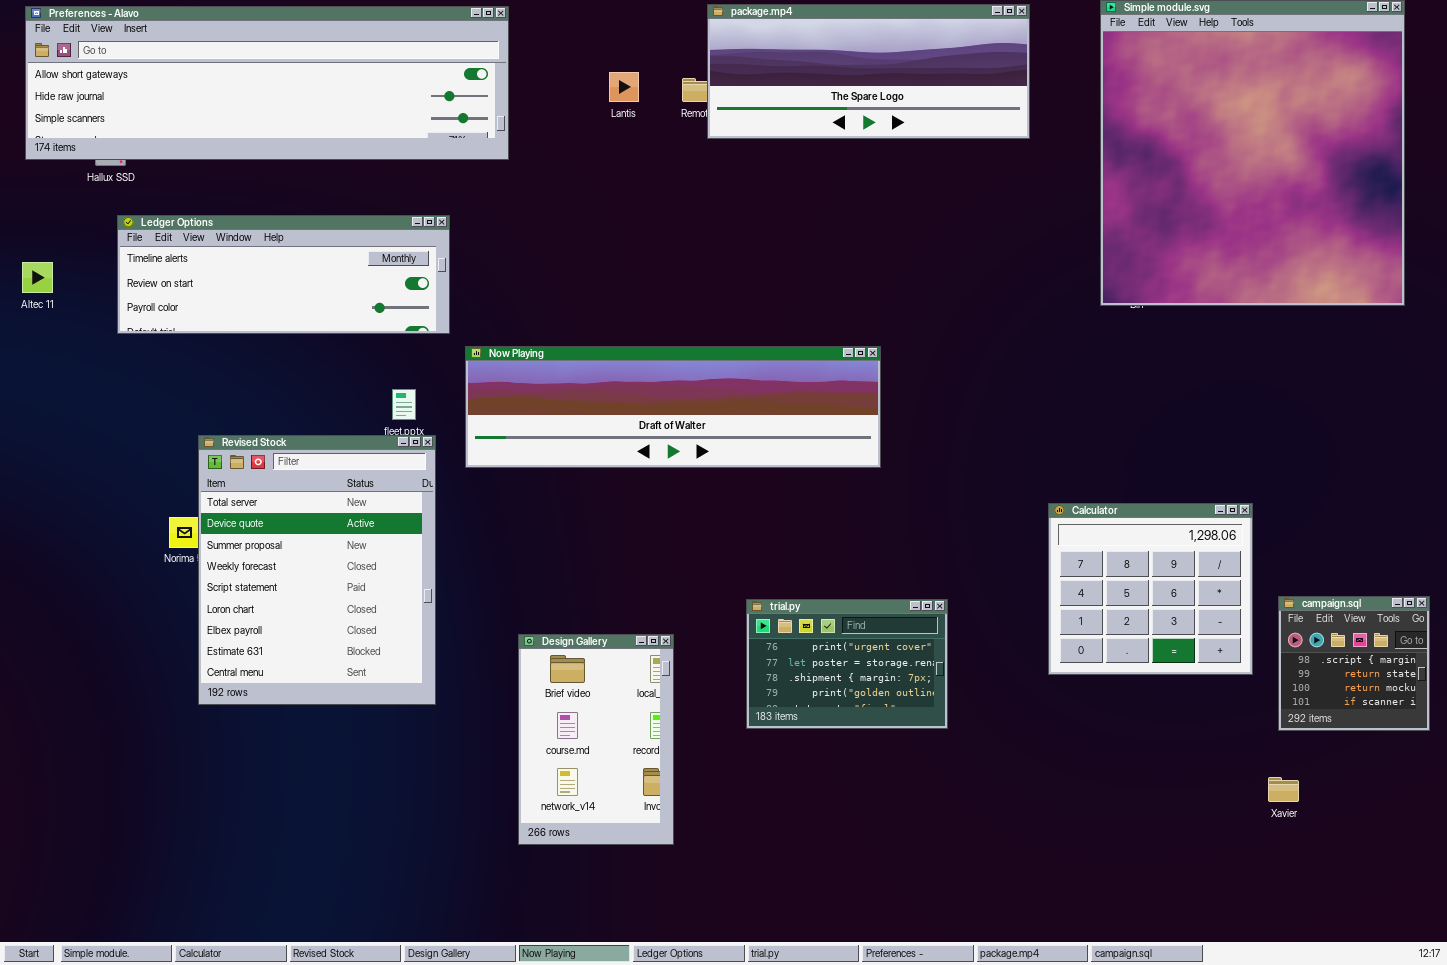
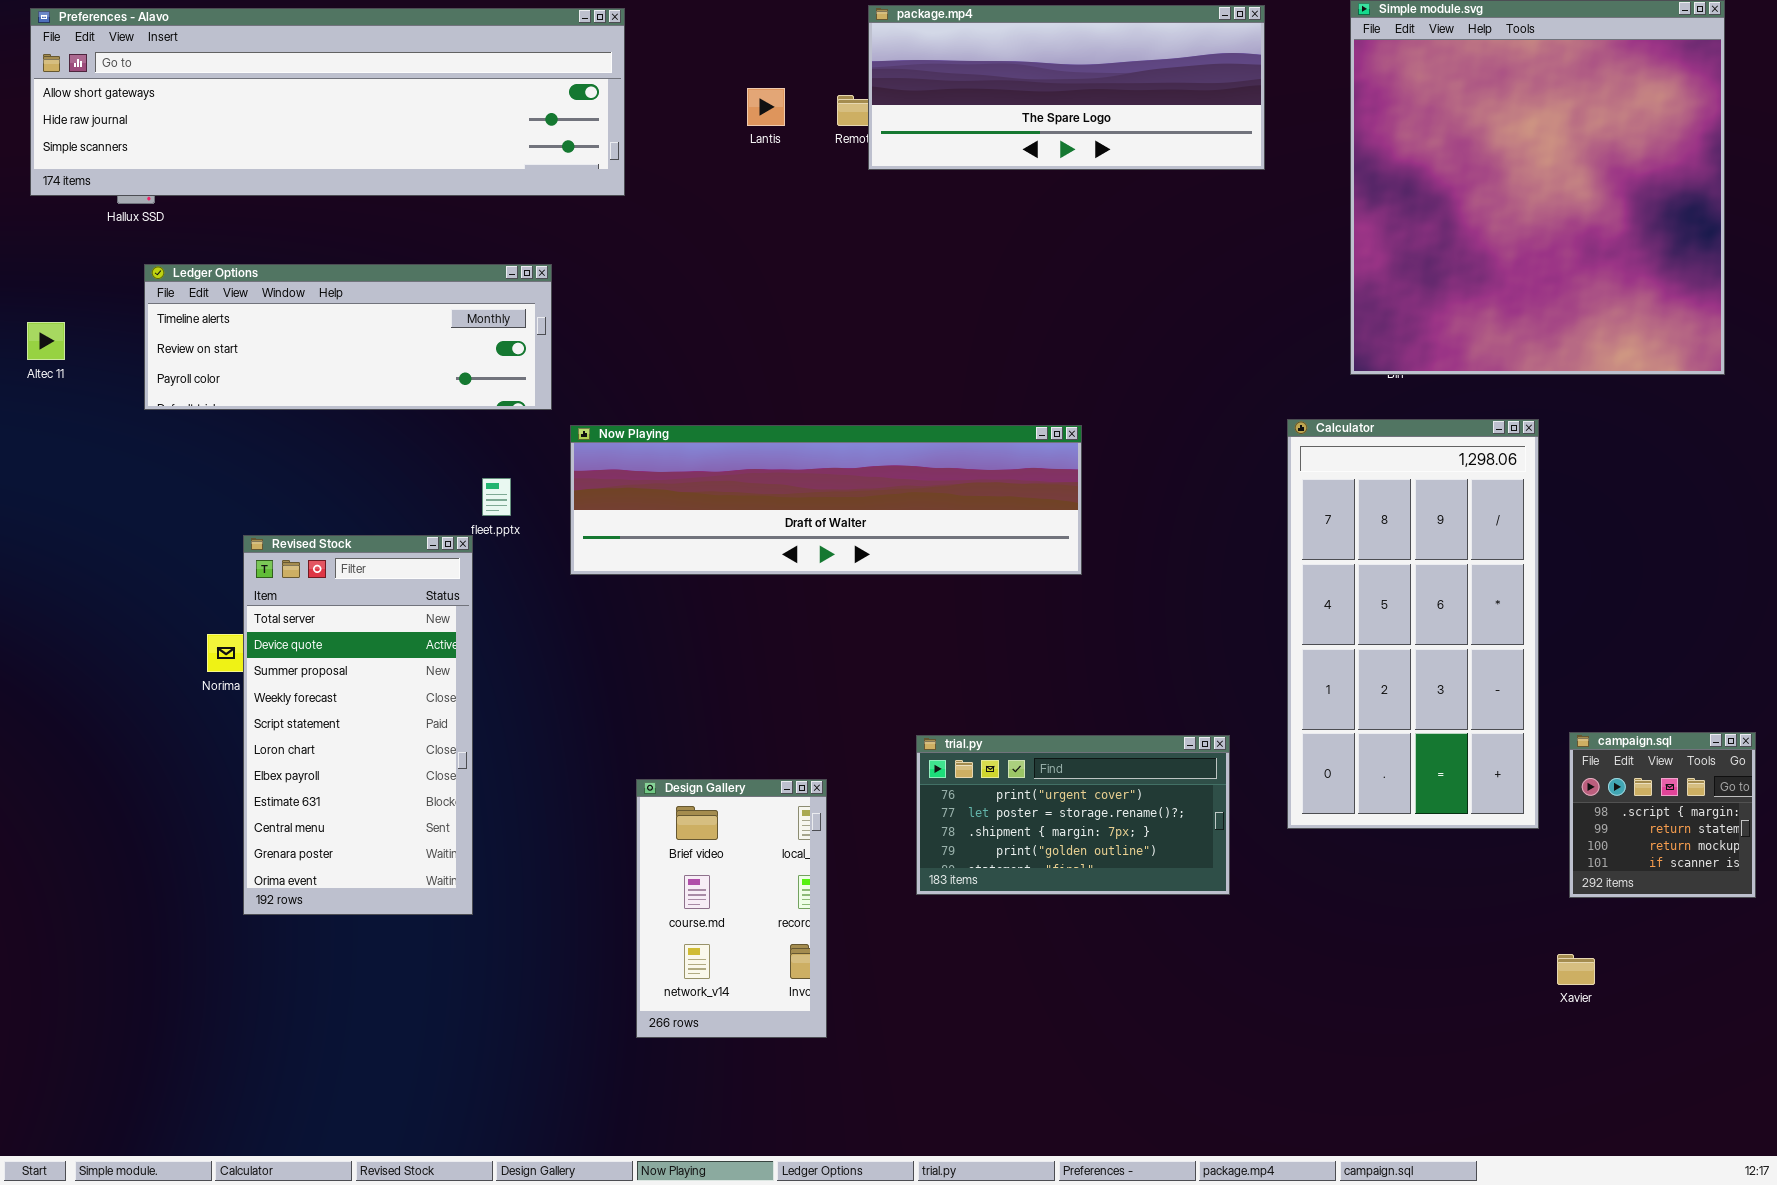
Revised Stock: [198,435,436,705] -> [243,535,473,915], resized
Calculator: [1048,503,1253,675] -> [1287,419,1539,829], resized
trial.py: [746,599,948,729] -> [916,735,1230,895], resized

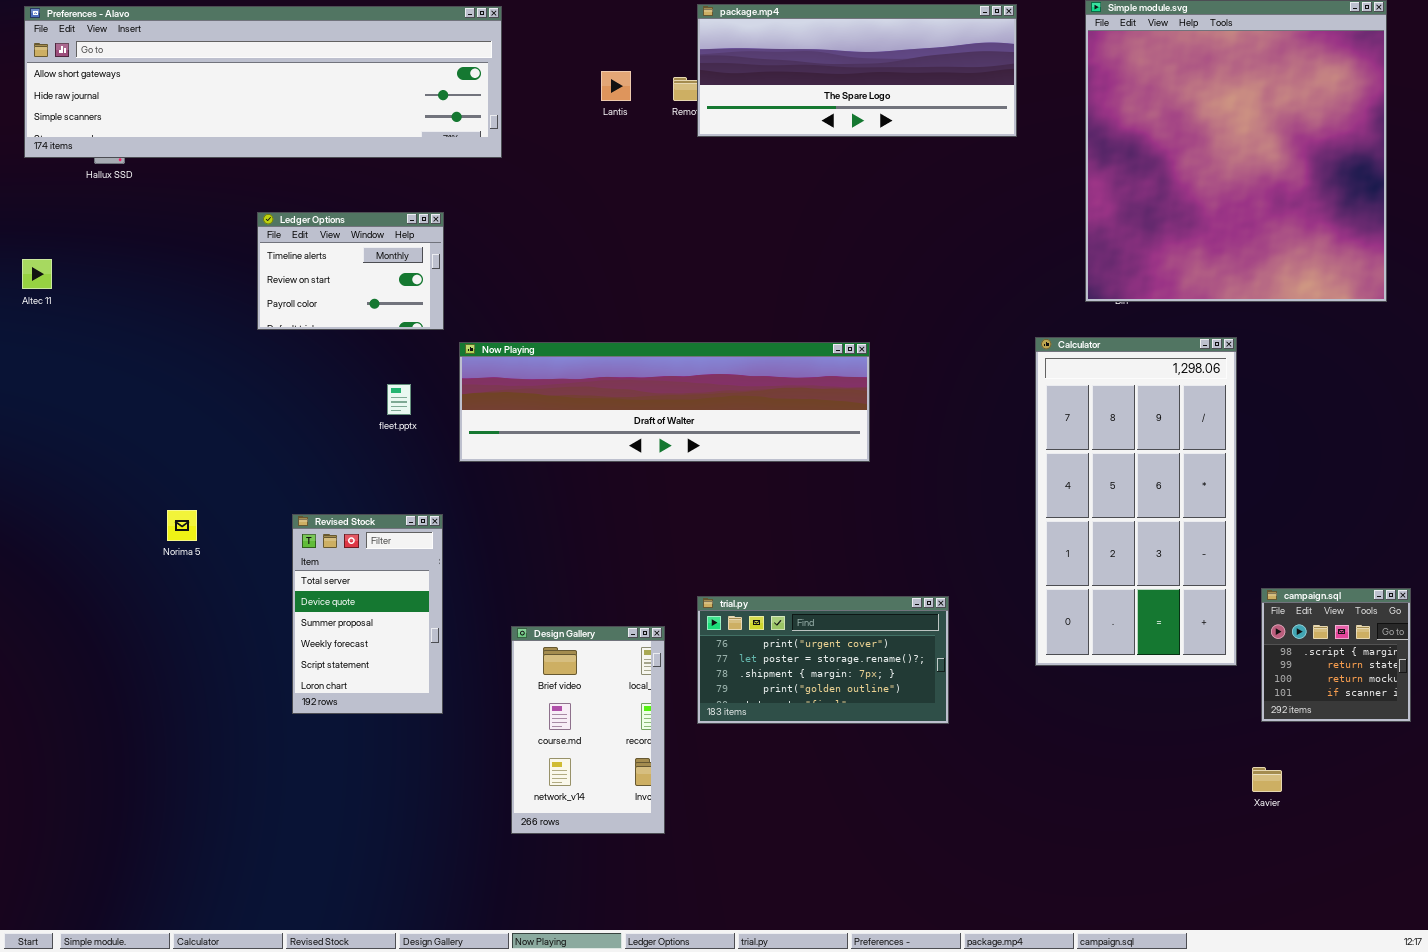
Ledger Options: [144,264,552,410] -> [257,212,444,330], resized
Revised Stock: [243,535,473,915] -> [292,514,443,714], moved, resized
trial.py: [916,735,1230,895] -> [697,596,949,724], moved

